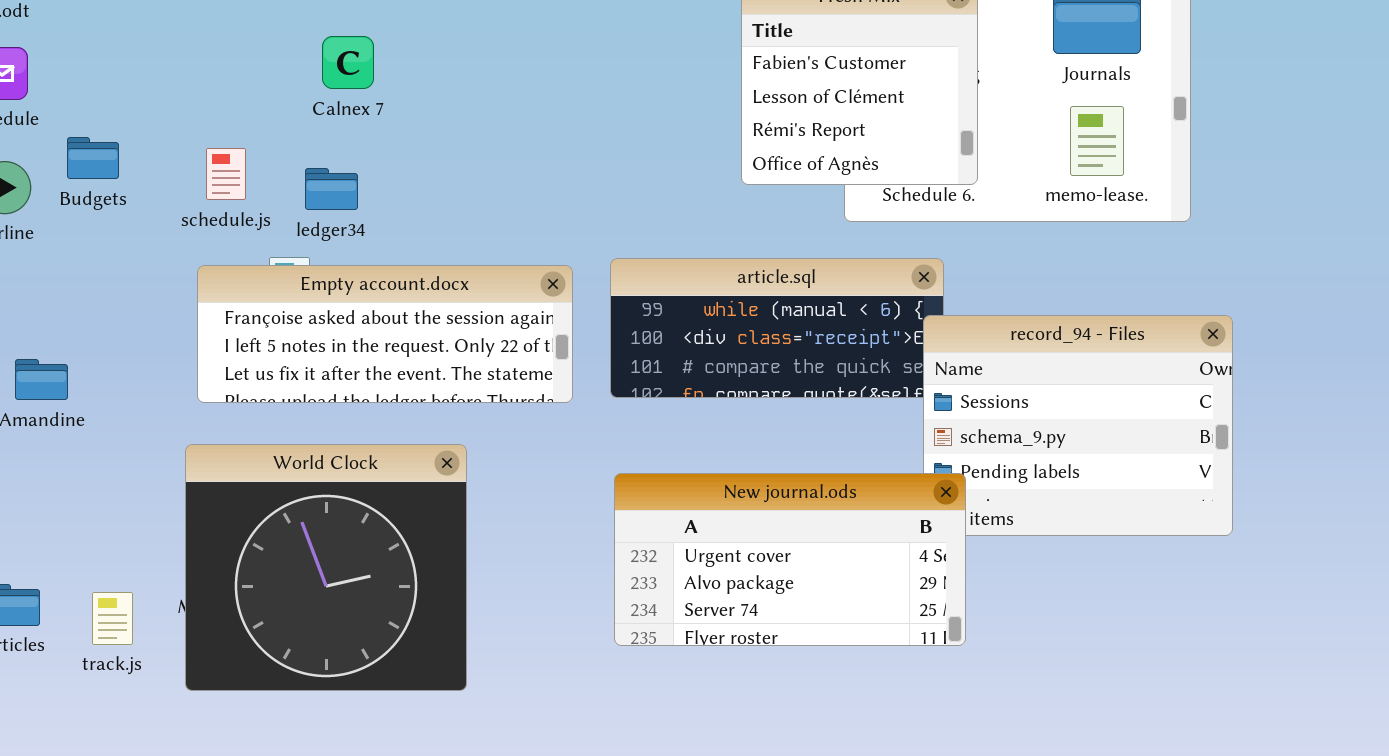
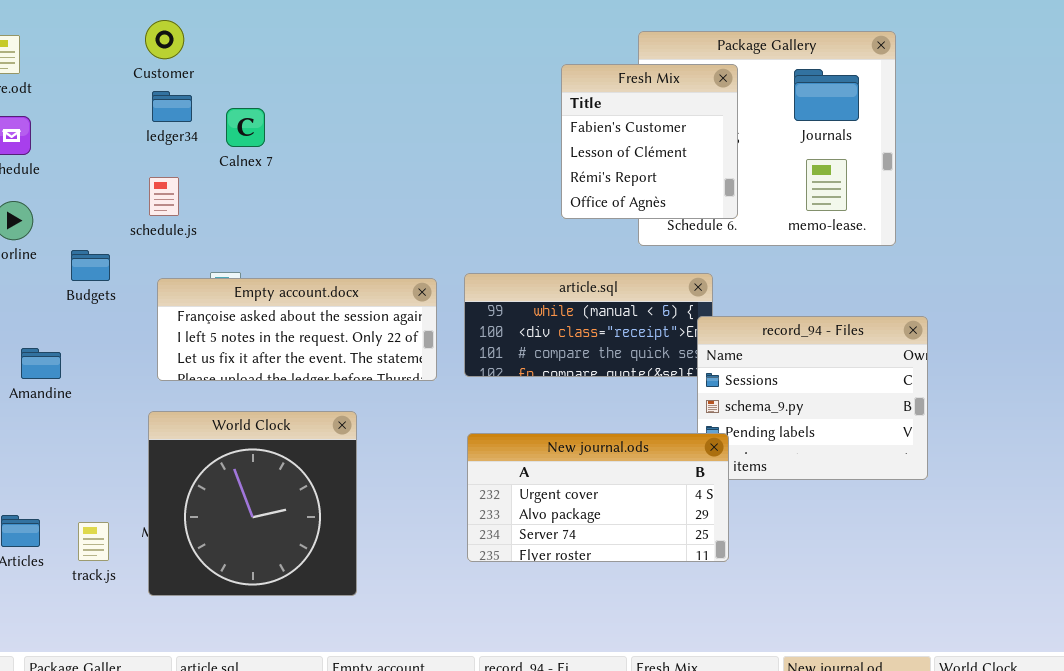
Calnex 7: [322,36,374,89] -> [226,108,265,147], moved
Budgets: [67,137,119,179] -> [71,250,110,281], moved
schedule.js: [206,148,246,200] -> [149,177,179,216], moved
ledger34: [305,168,358,210] -> [152,91,192,122], moved

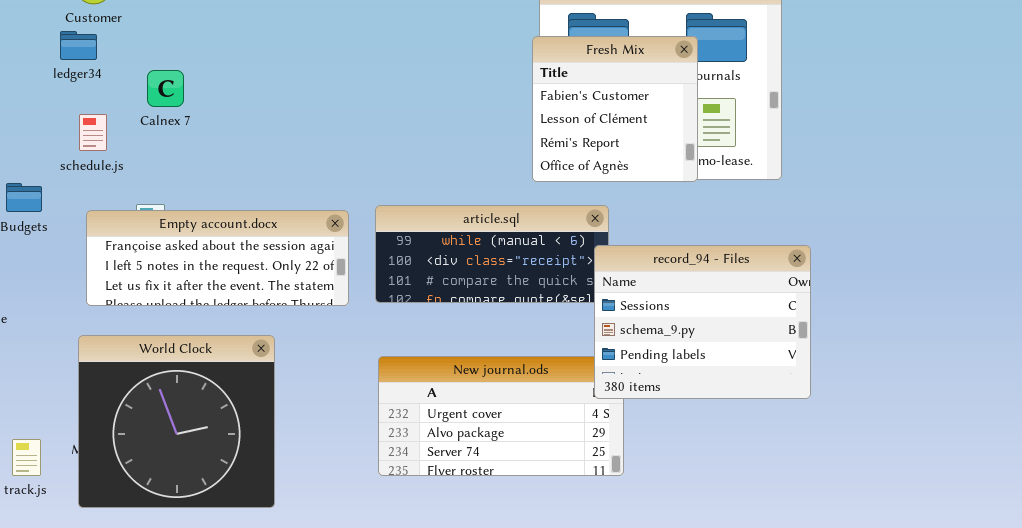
Fresh Mix: [561,64,738,219] -> [532,36,698,182], moved
ledger34: [152,91,192,122] -> [60,31,97,60], moved
Calnex 7: [226,108,265,147] -> [147,70,184,107], moved
record_94 - Files: [697,316,928,480] -> [594,245,811,399], raised

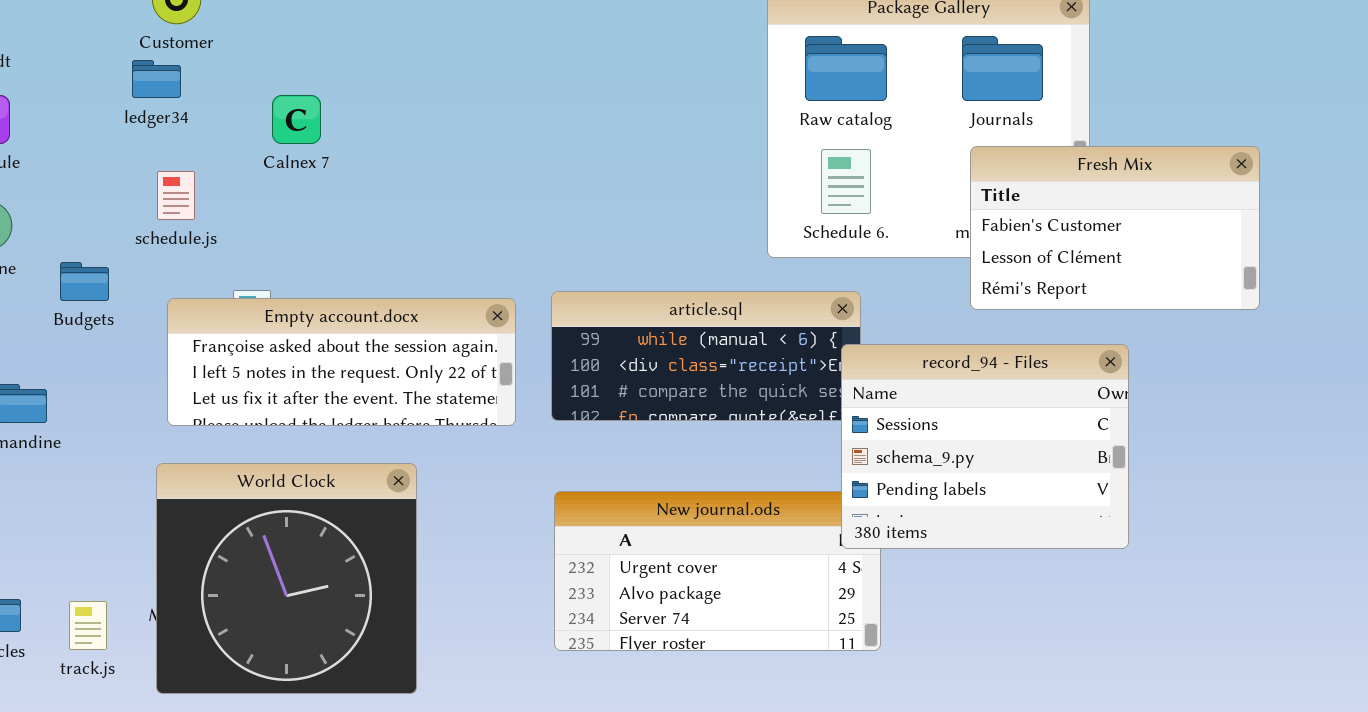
Fresh Mix: [532,36,698,182] -> [970,146,1260,310], moved, resized
Calnex 7: [147,70,184,107] -> [272,95,321,144], moved

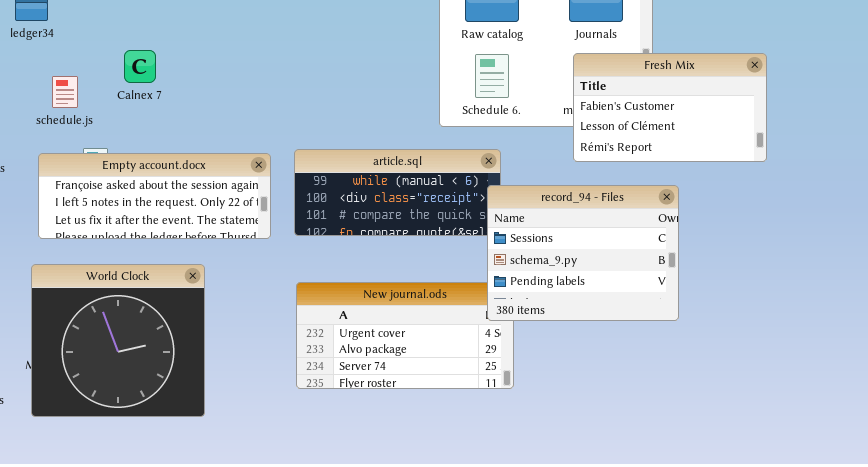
Calnex 7: [272,95,321,144] -> [124,50,156,83], moved
schedule.js: [157,171,195,220] -> [52,76,78,108], moved

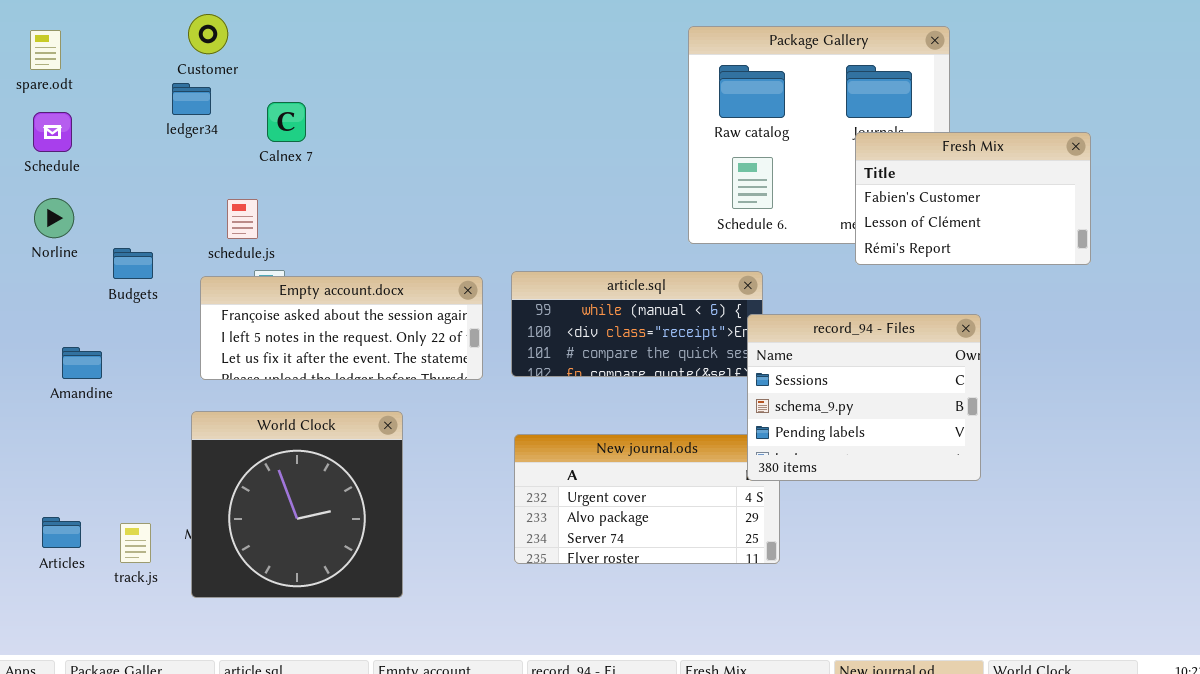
Calnex 7: [124,50,156,83] -> [267,102,306,142], moved
Fresh Mix: [573,53,767,162] -> [855,132,1091,265], moved
schedule.js: [52,76,78,108] -> [227,199,258,239], moved

